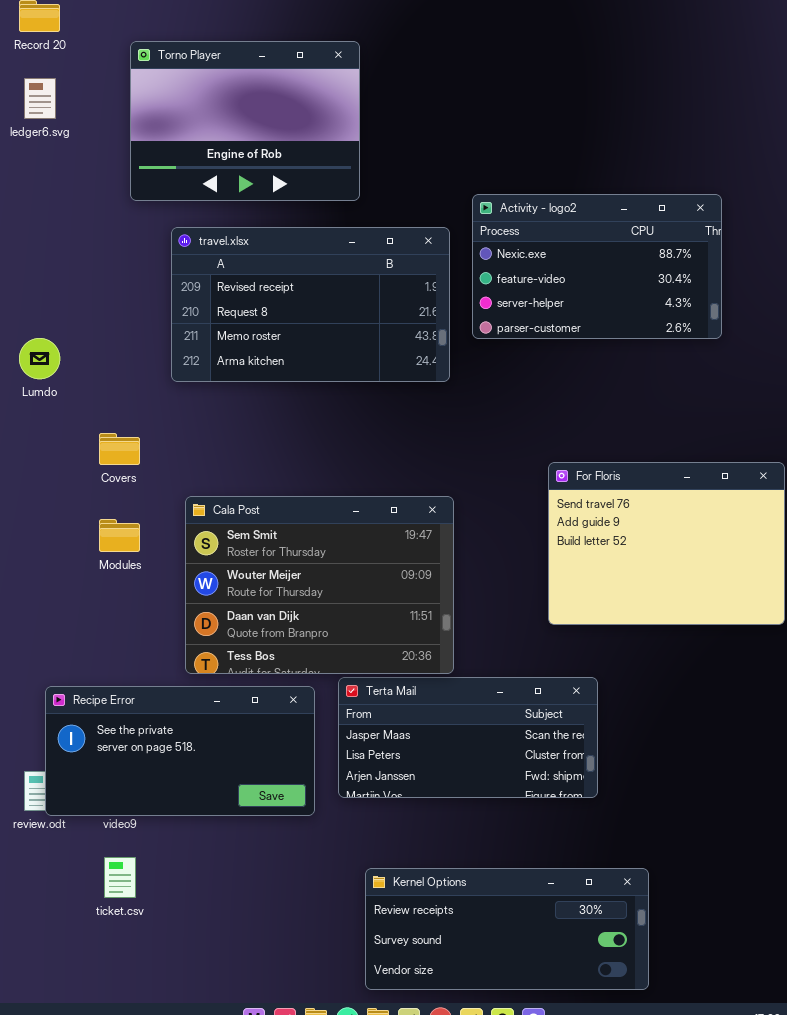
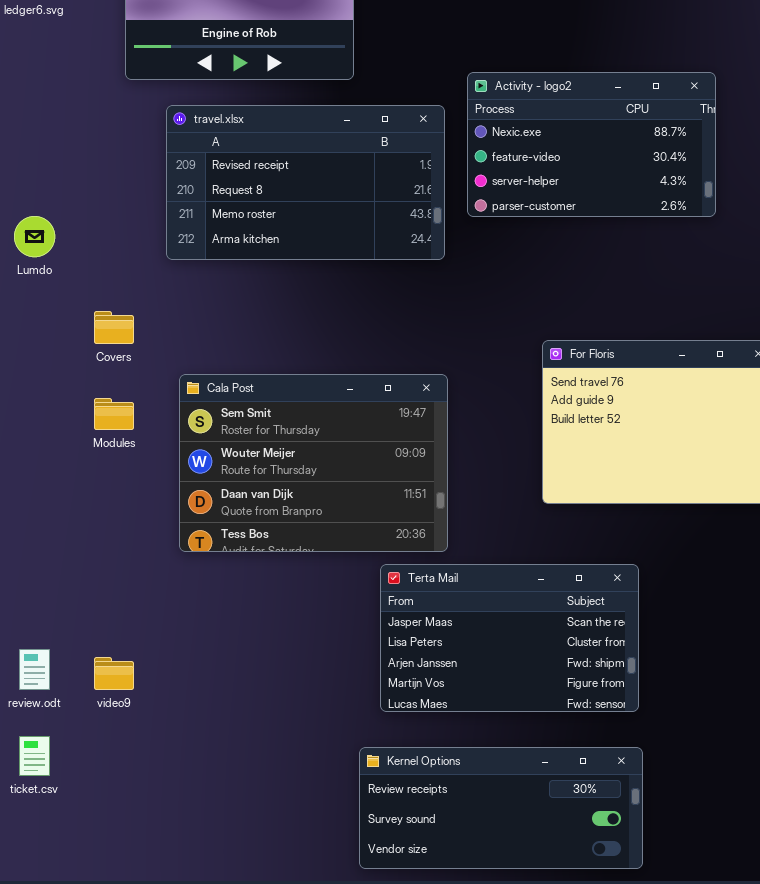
Terta Mail: [338,677,598,798] -> [380,564,639,712], moved, resized
Recipe Error: [45,686,315,816] -> none, closed
ticket.csv: [104,857,136,898] -> [19,736,50,776], moved

